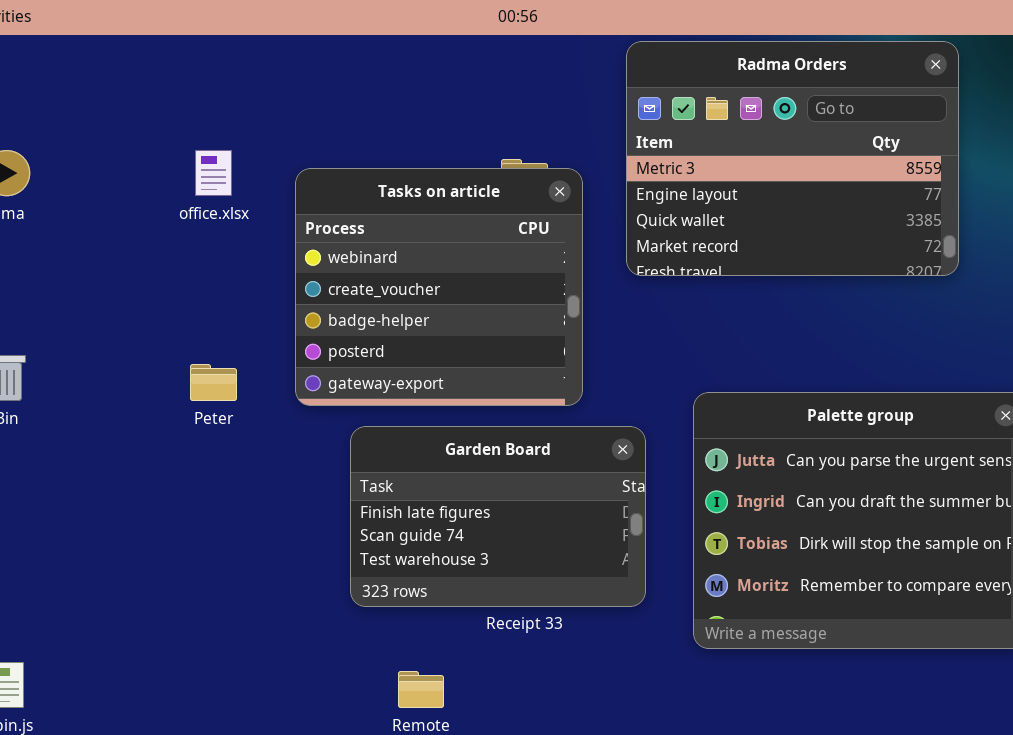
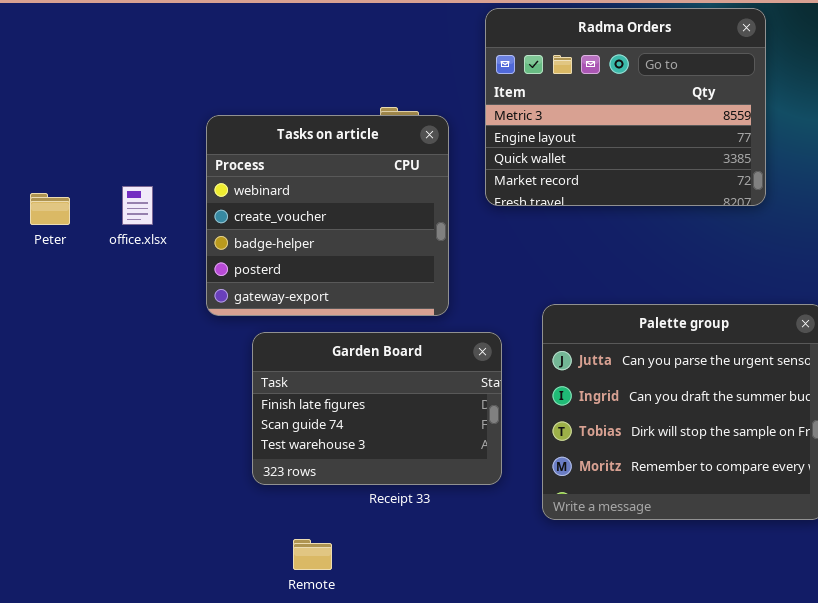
office.xlsx: [195,150,232,196] -> [122,186,153,225], moved
Peter: [190,364,237,401] -> [30,193,70,225], moved

